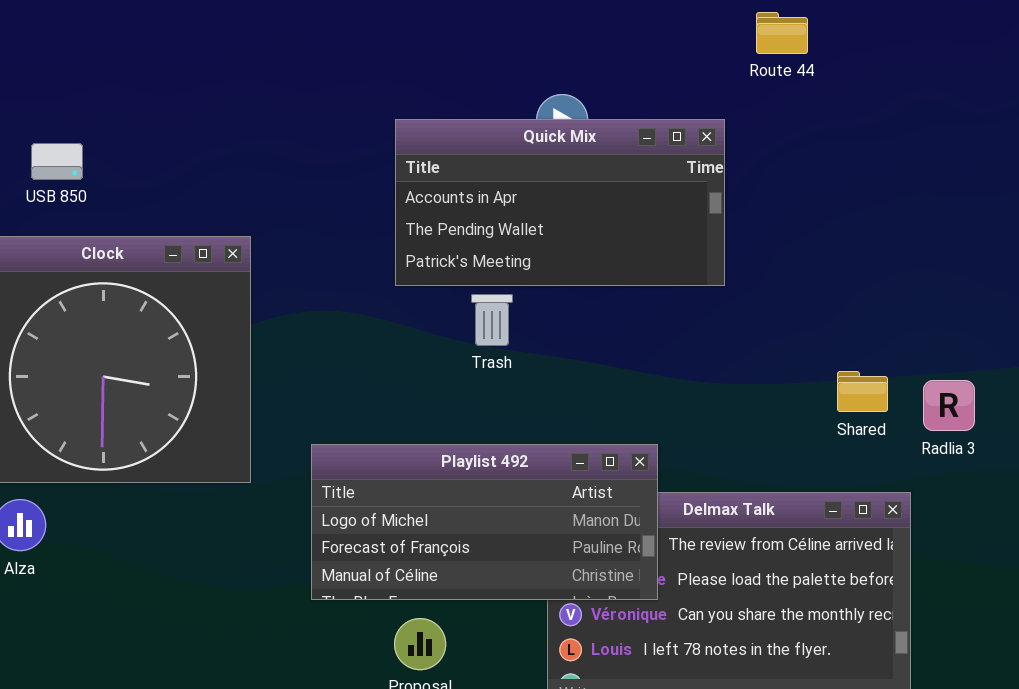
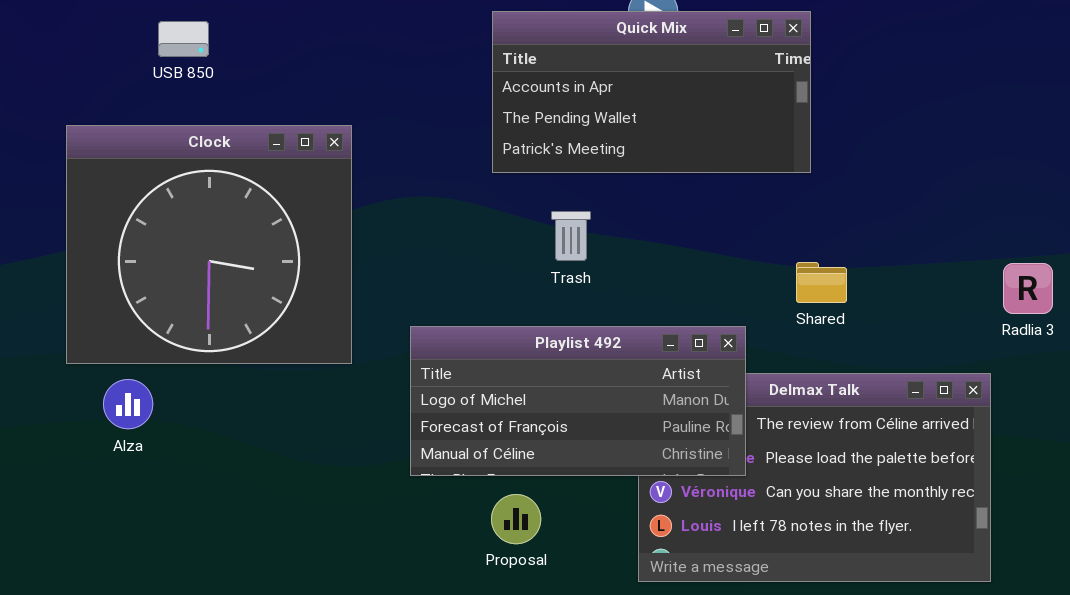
USB 850: [31,143,83,180] -> [158,21,209,57], moved
Trash: [471,294,513,346] -> [551,211,591,261], moved
Shared: [837,371,888,412] -> [796,262,847,303], moved

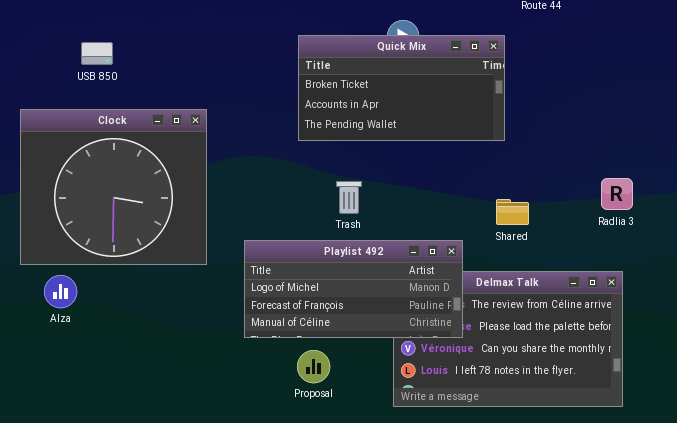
Quick Mix: [492,11,811,173] -> [298,35,505,141], scrolled up 1 row
Trash: [551,211,591,261] -> [336,181,362,214], moved
Radlia 3: [1003,263,1053,314] -> [601,178,633,210], moved

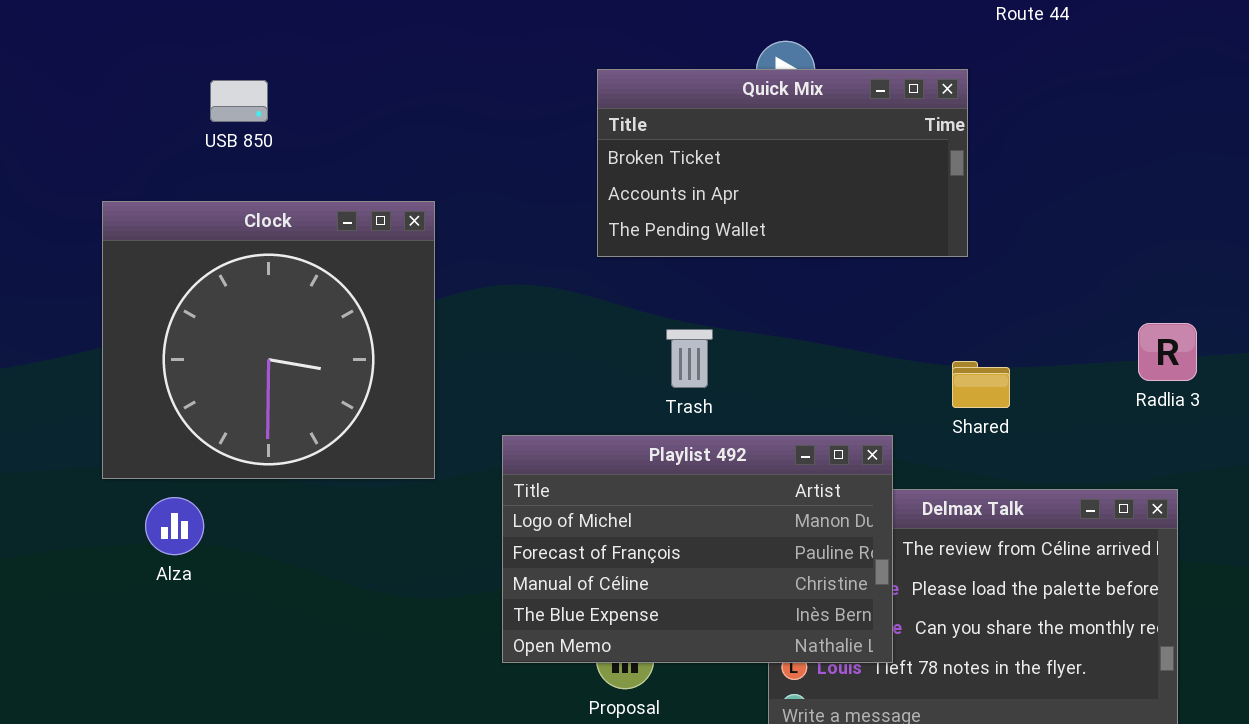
Playlist 492: [244,240,463,338] -> [502,435,893,663], resized

